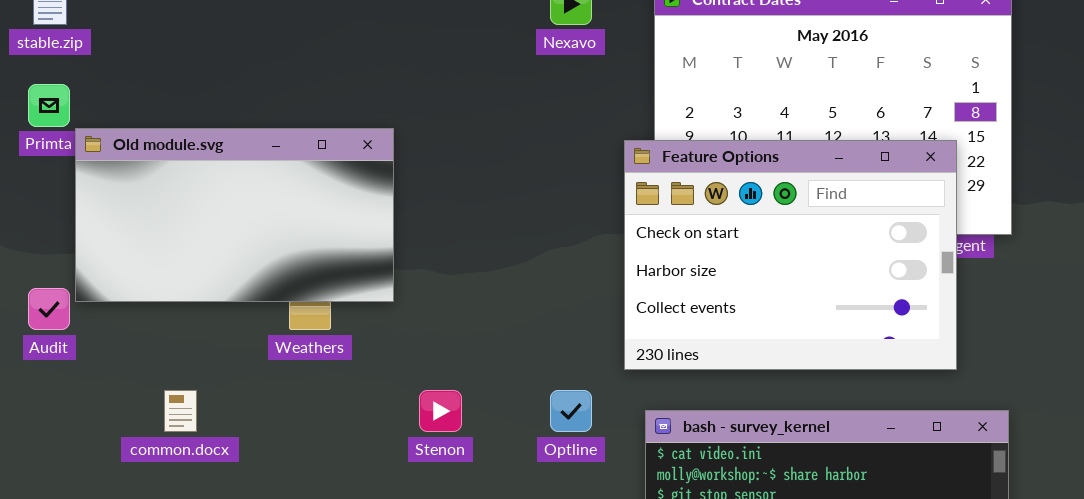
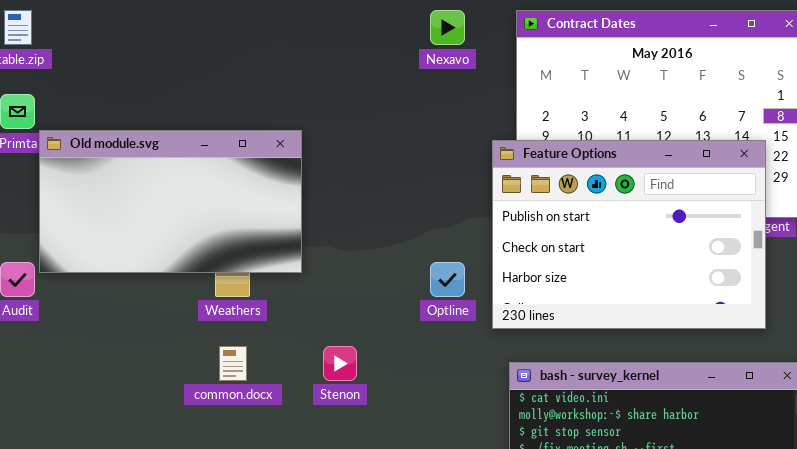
Feature Options: [624,140,957,370] -> [492,140,766,329], scrolled up 1 row
common.docx: [164,390,197,432] -> [219,346,247,381], moved
Optline: [550,390,592,432] -> [430,262,465,297], moved

